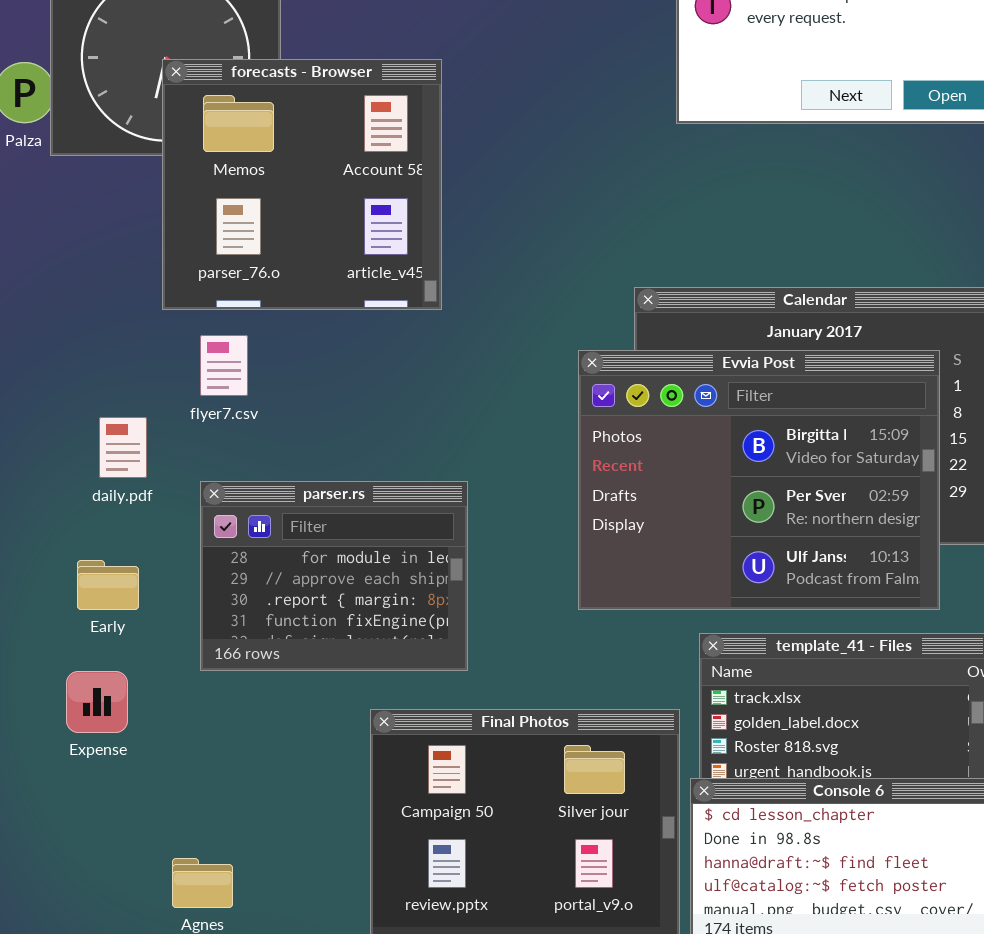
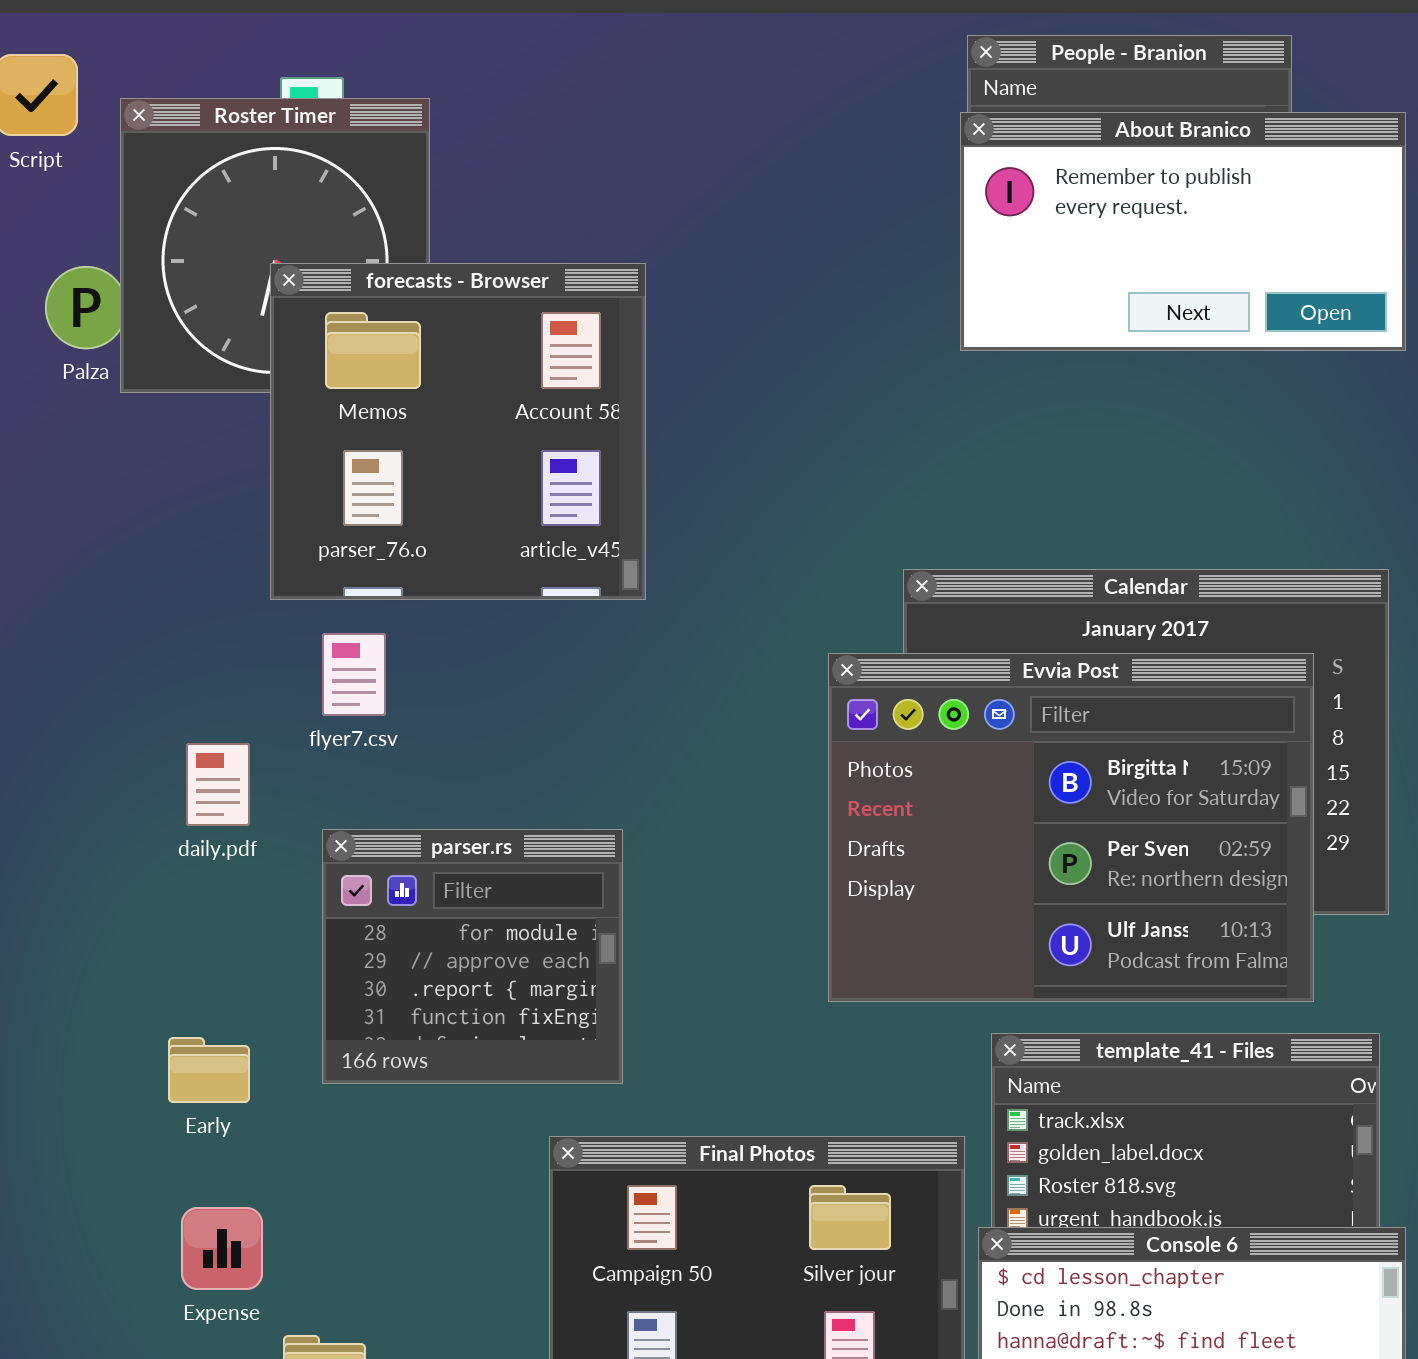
parser.rs: [200,481,468,671] -> [322,829,623,1084], resized
Early: [77,560,139,610] -> [168,1037,250,1103], moved
Expense: [66,671,128,733] -> [181,1207,263,1290], moved

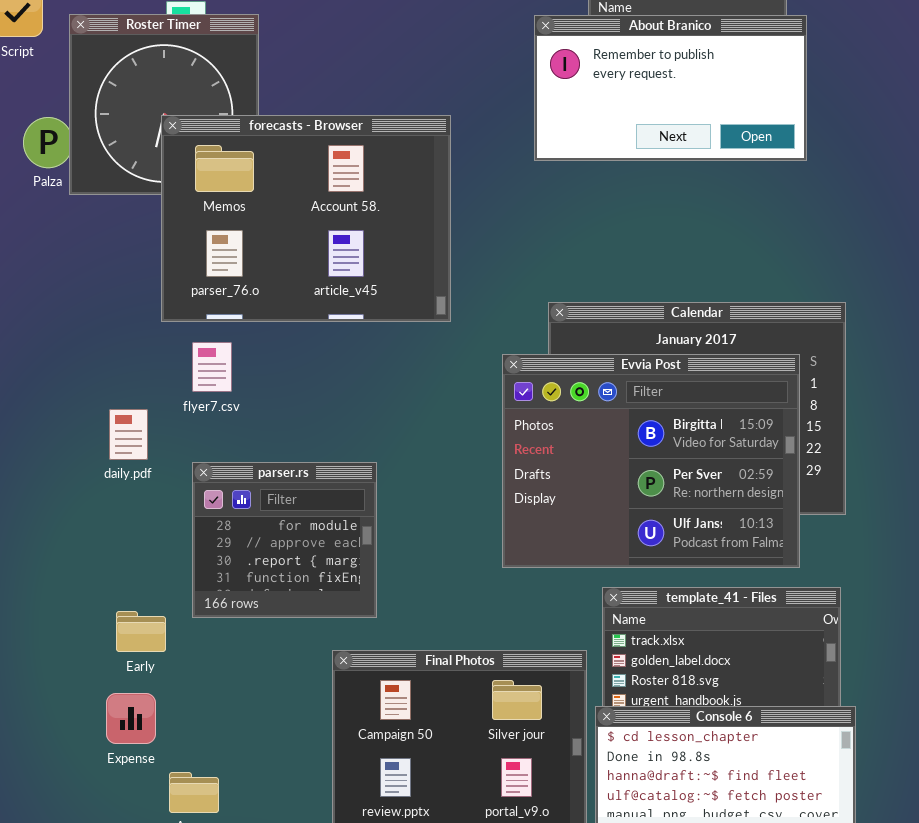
About Branico: [960,112,1406,351] -> [534,15,807,161], moved
forecasts - Browser: [270,263,646,600] -> [161,115,451,322], resized
Early: [168,1037,250,1103] -> [116,611,166,652], moved

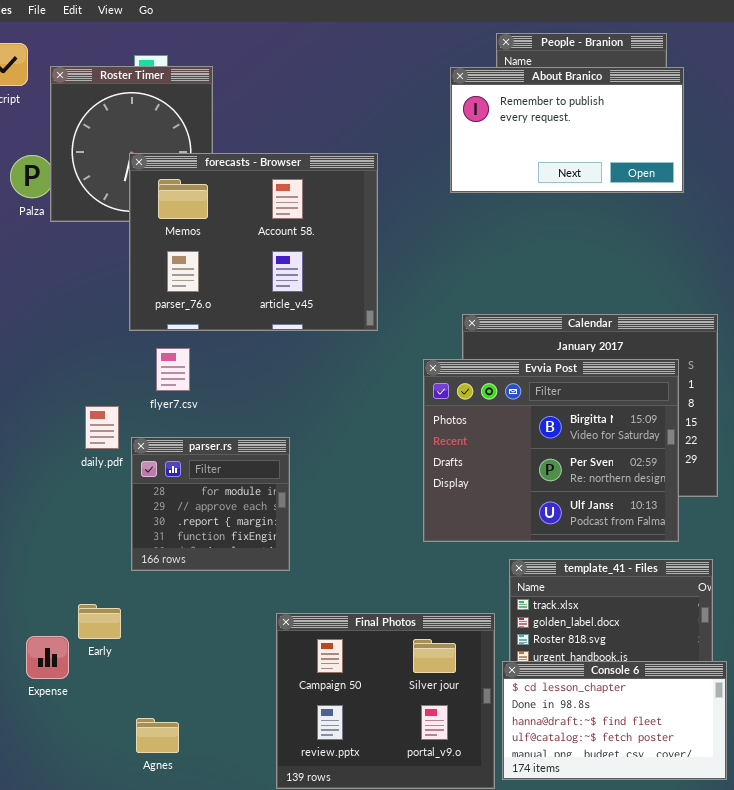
parser.rs: [192,462,377,618] -> [131,437,290,571], moved
Early: [116,611,166,652] -> [78,604,121,639], moved
Expense: [106,693,156,744] -> [26,636,69,679], moved

